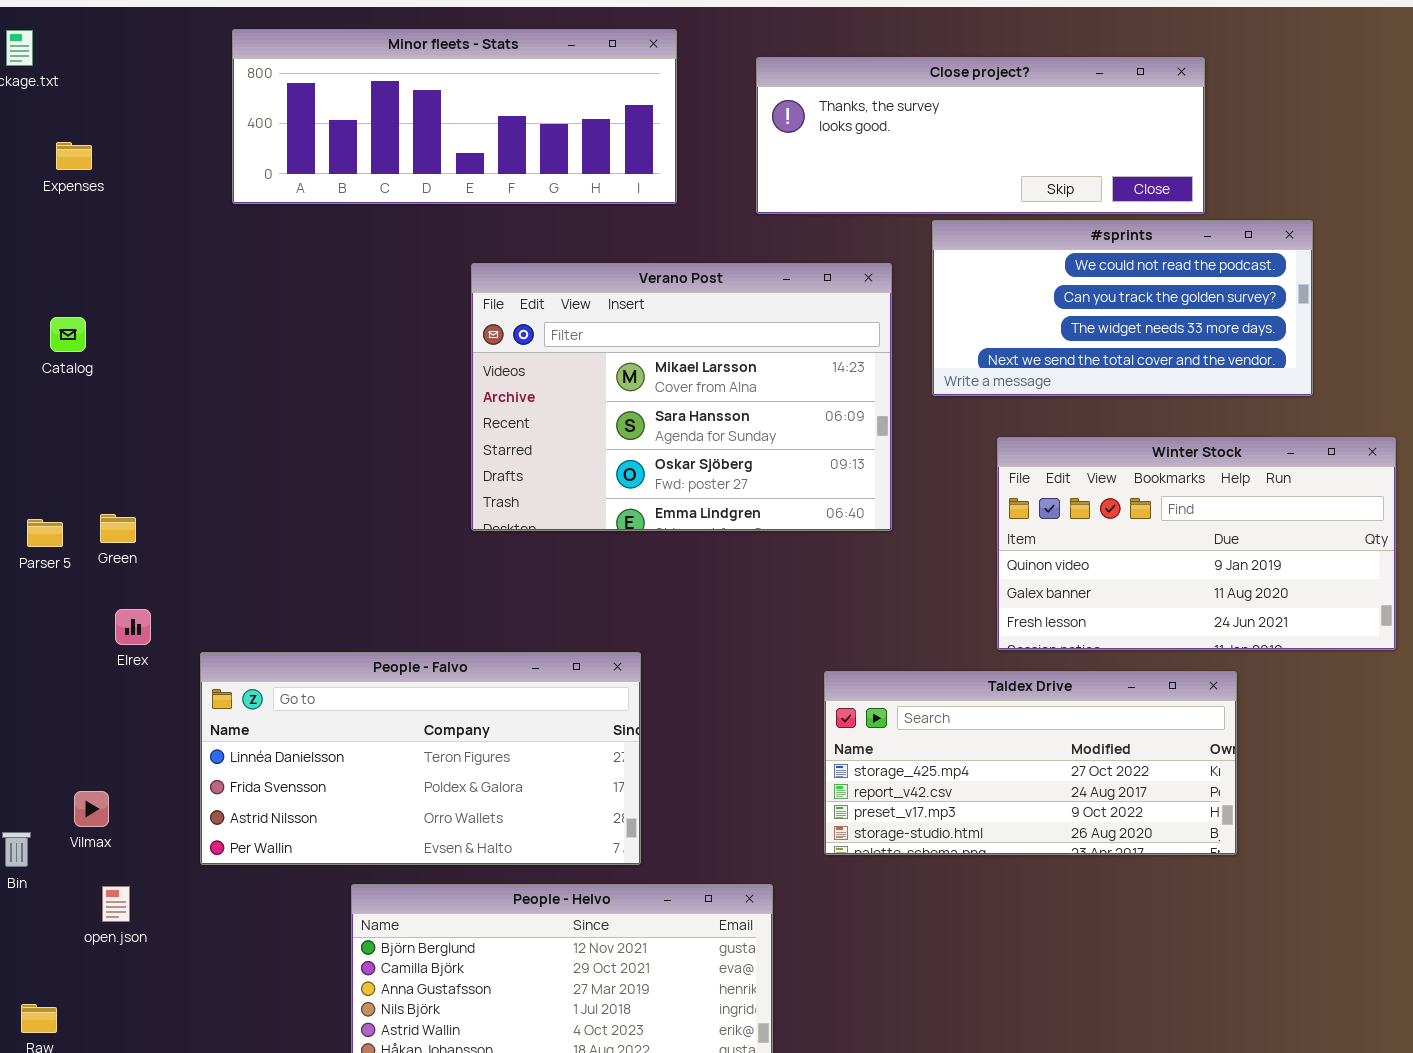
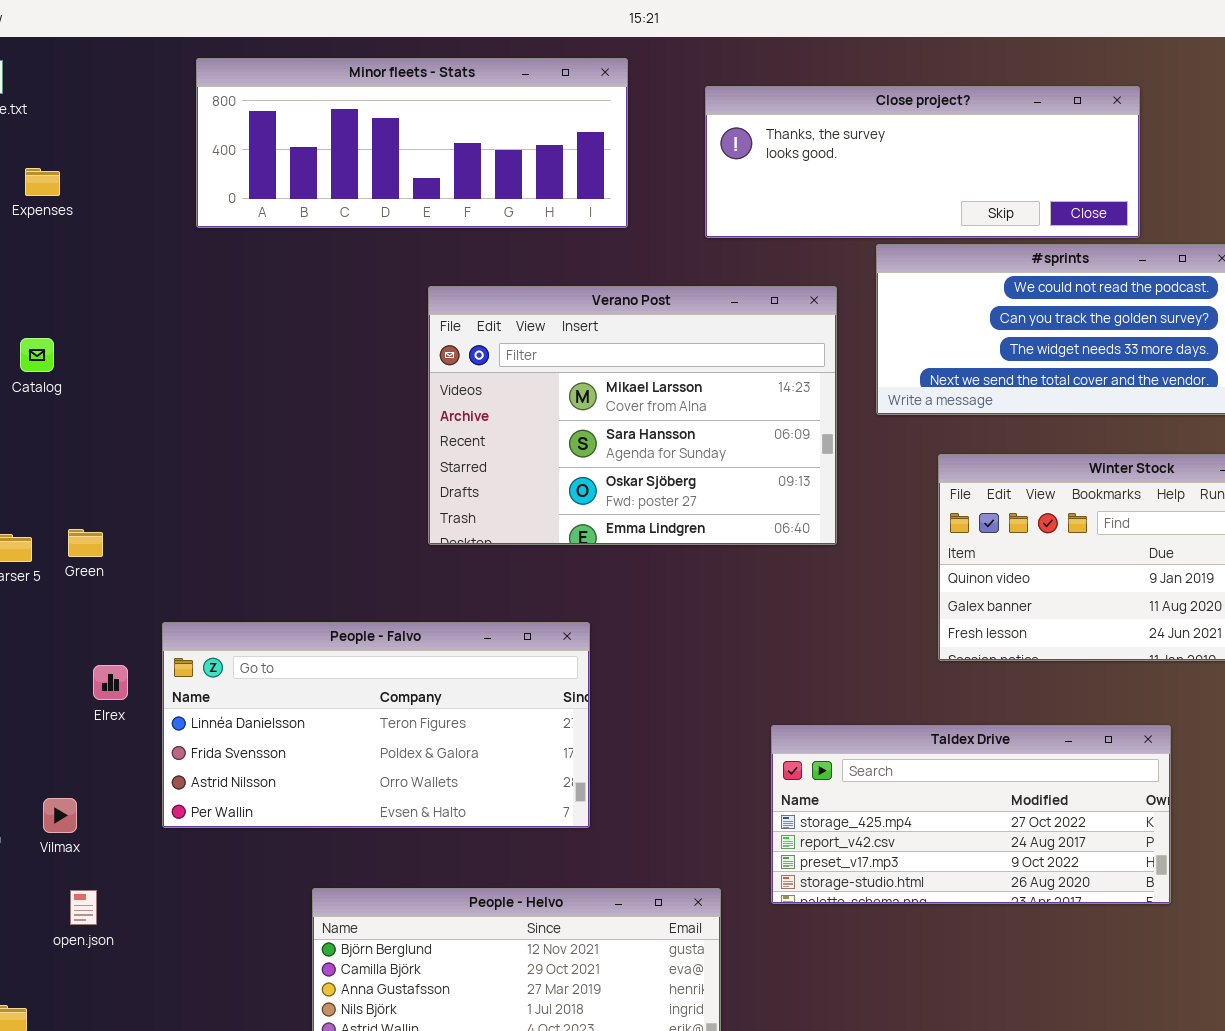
Elrex: [115,609,151,645] -> [93,665,128,700], moved
People - Falvo: [200,652,641,865] -> [162,622,590,828], moved
Taldex Drive: [824,671,1237,855] -> [771,725,1171,904], moved

